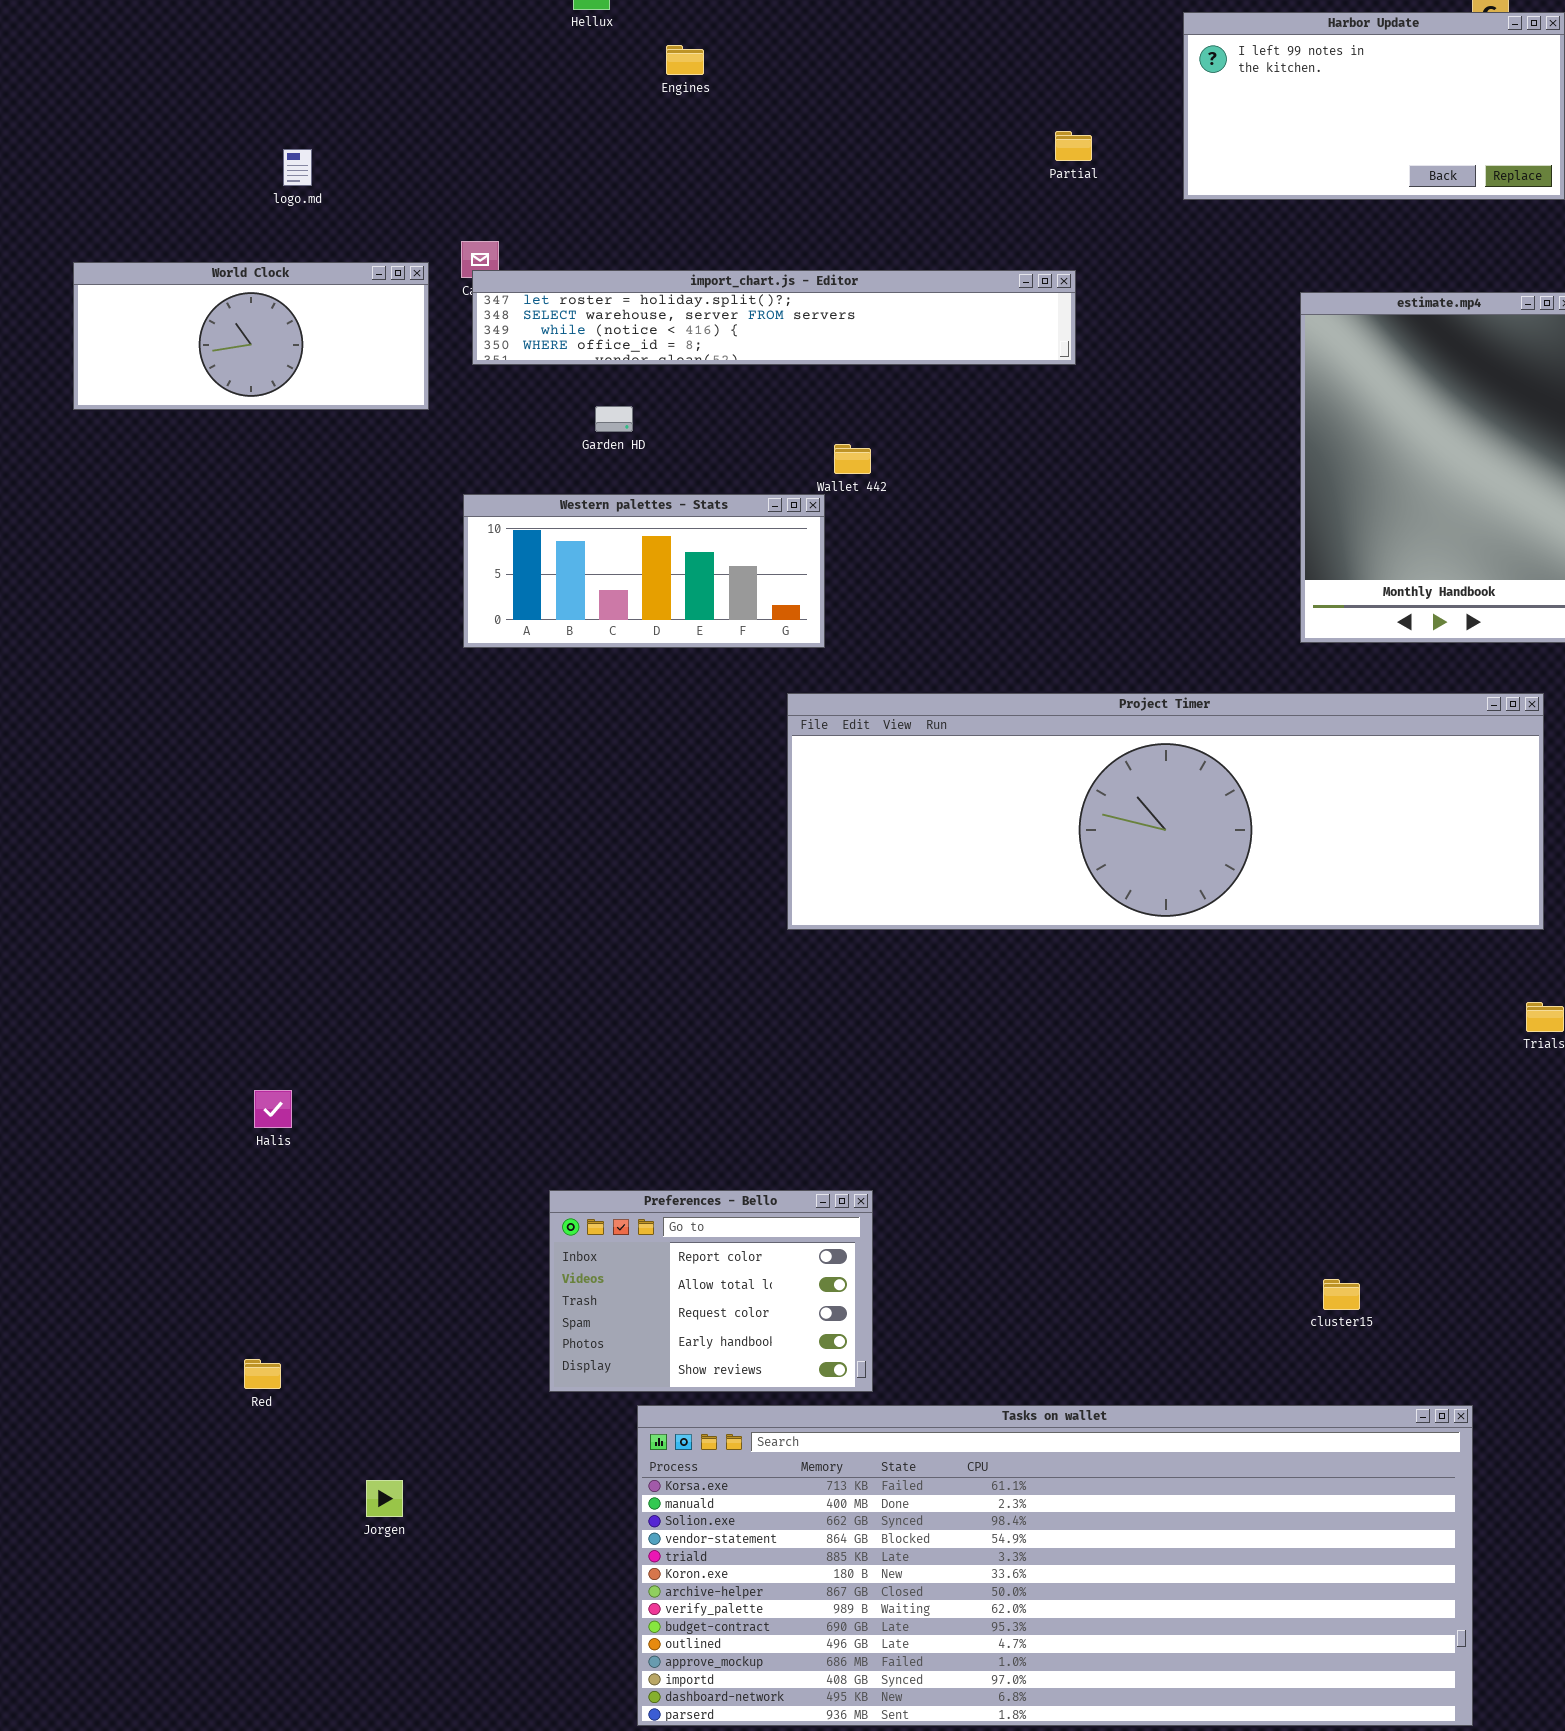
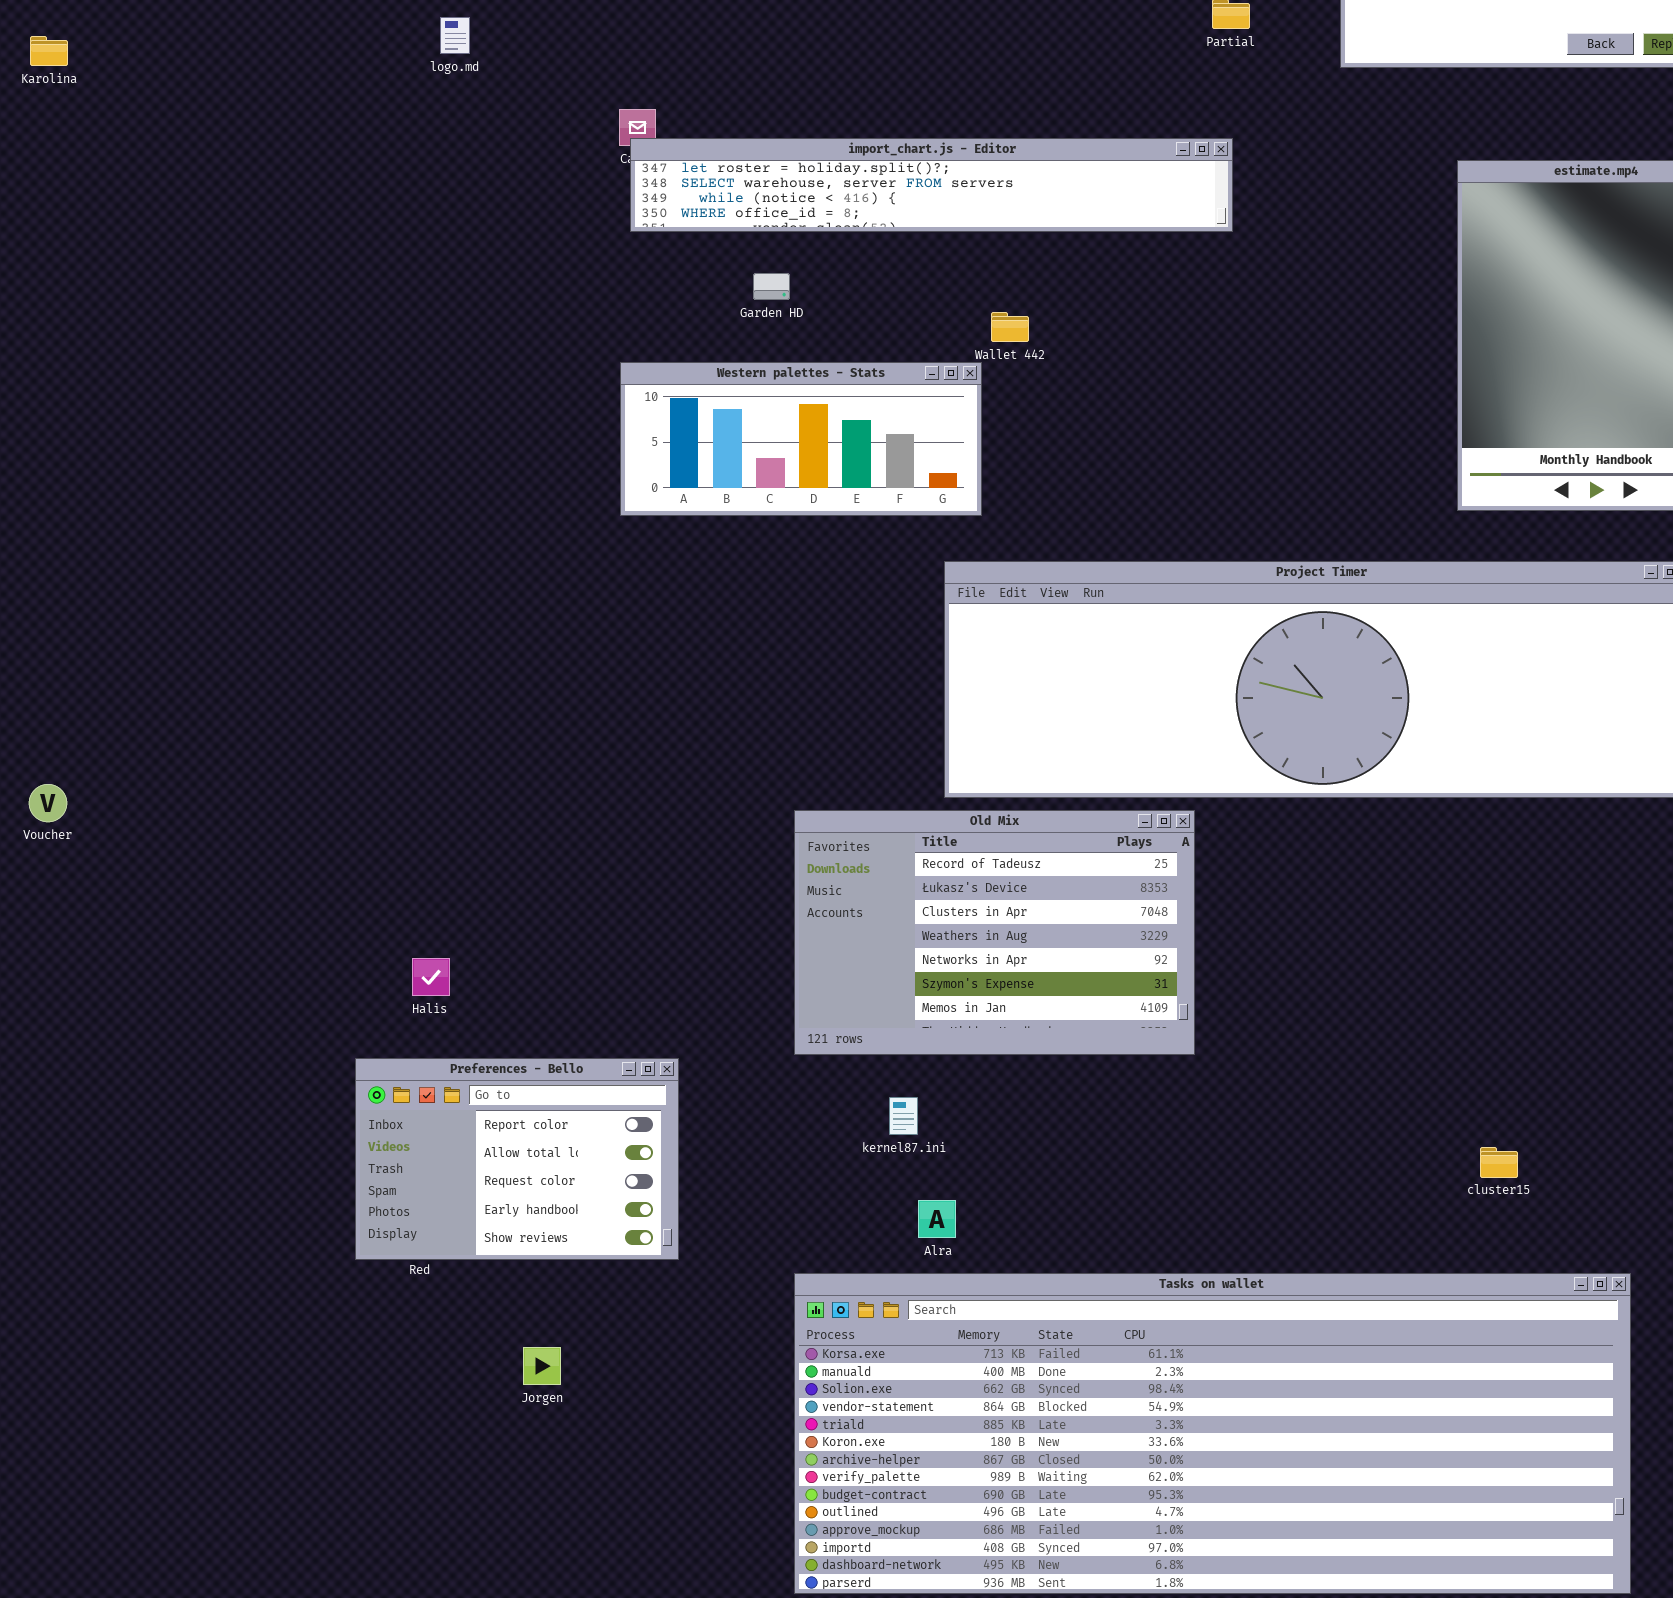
World Clock: [73,262,429,410] -> none, closed
Old Mix: none -> [794,810,1195,1055], opened
Preferences - Bello: [549,1190,873,1392] -> [355,1058,679,1260], moved

